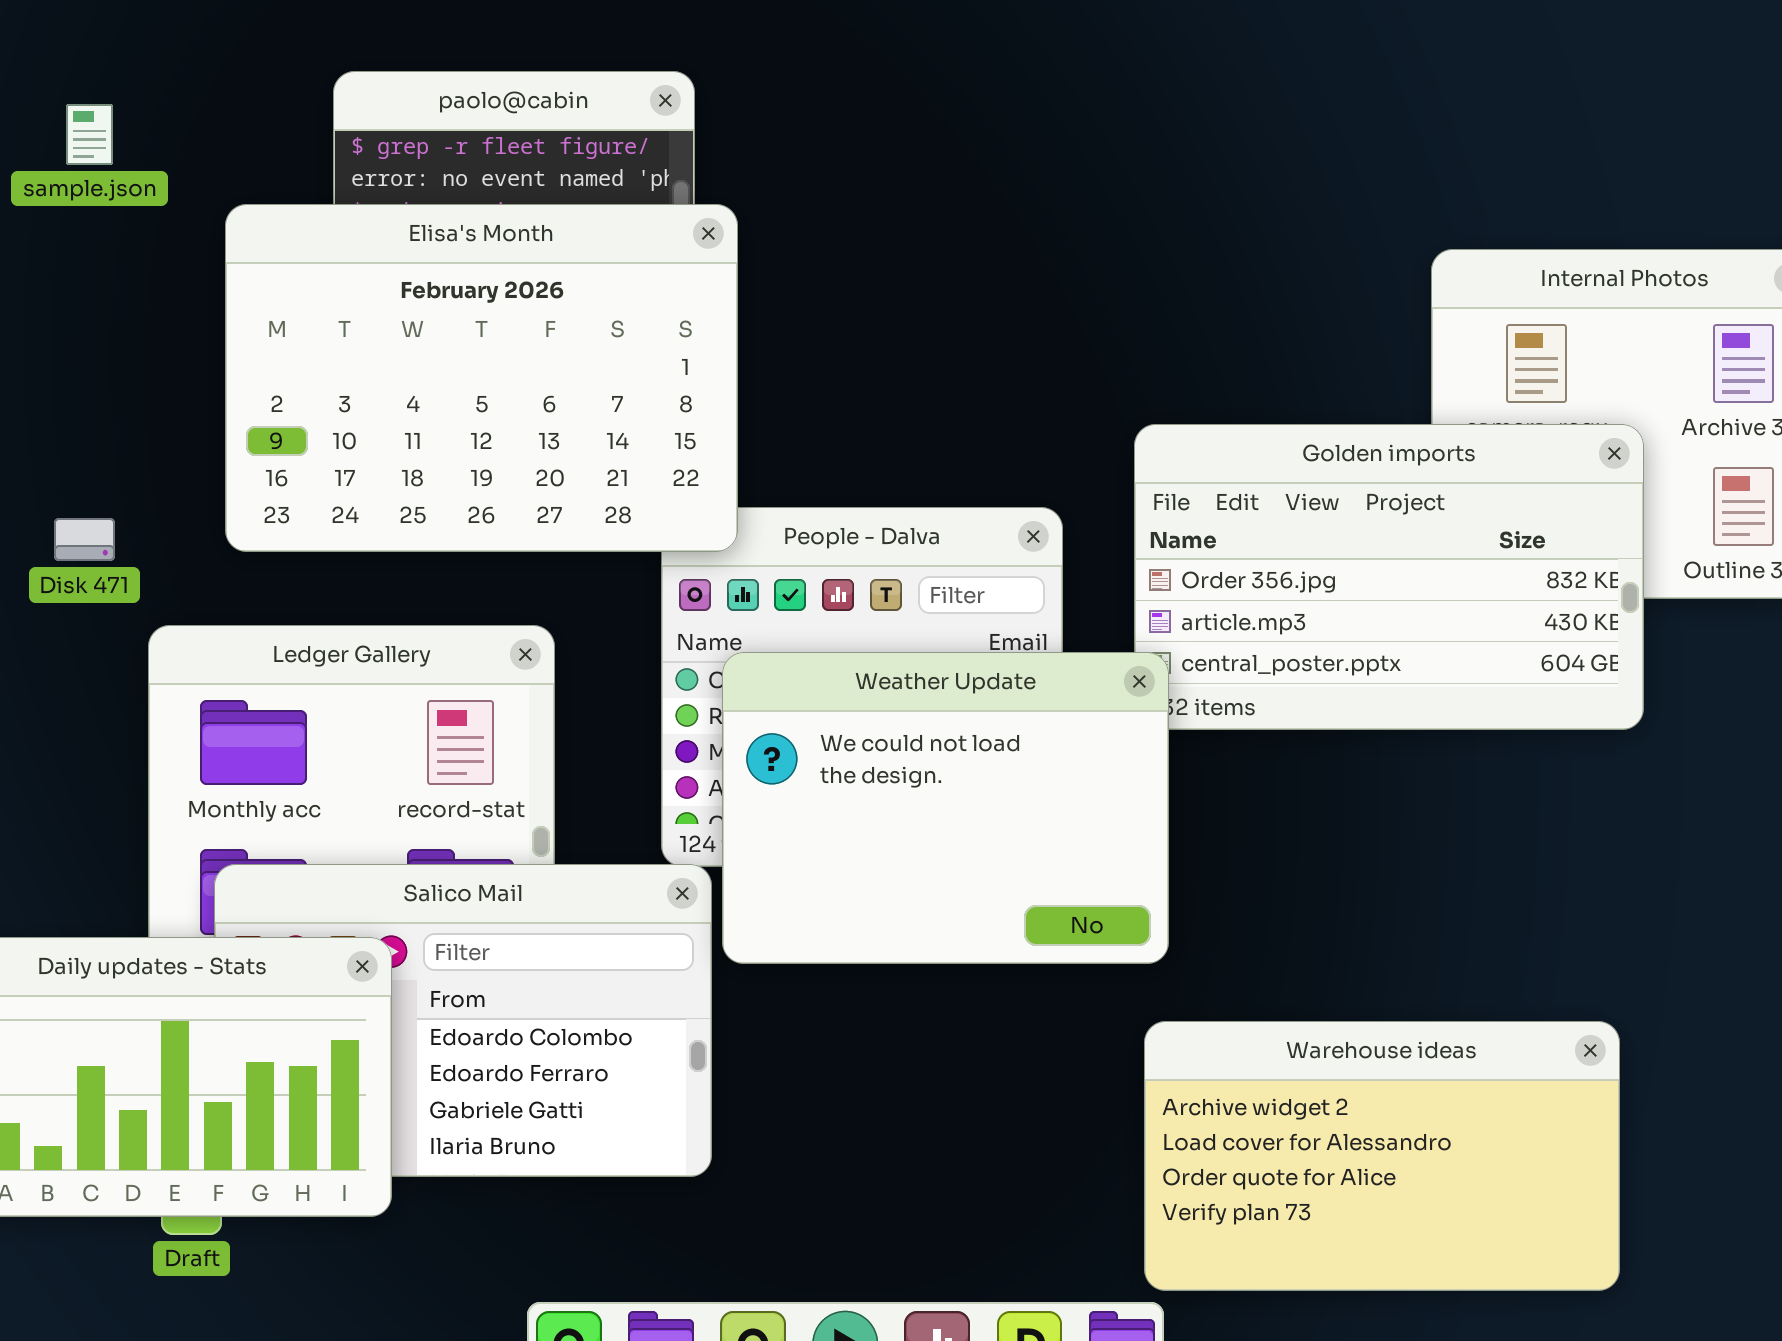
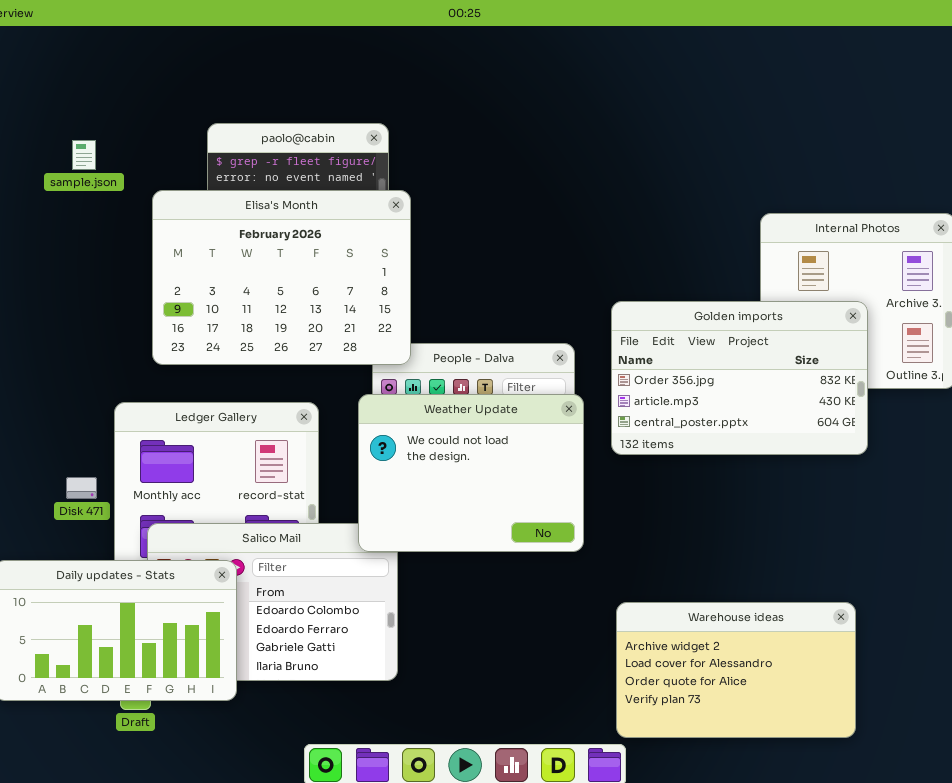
Disk 471: [54,518,115,561] -> [66,477,97,499], moved
Weather Update: [722,652,1169,964] -> [358,394,584,552], moved

